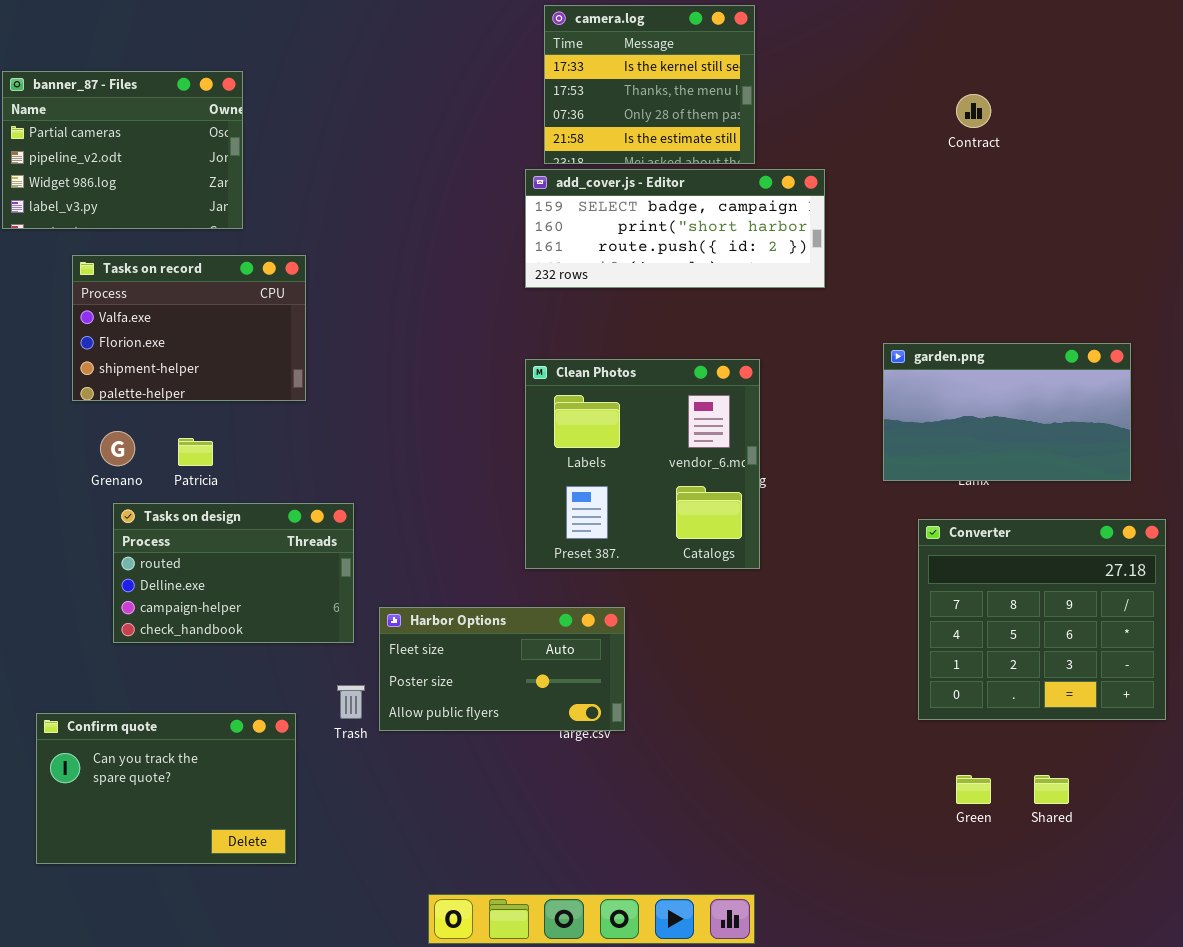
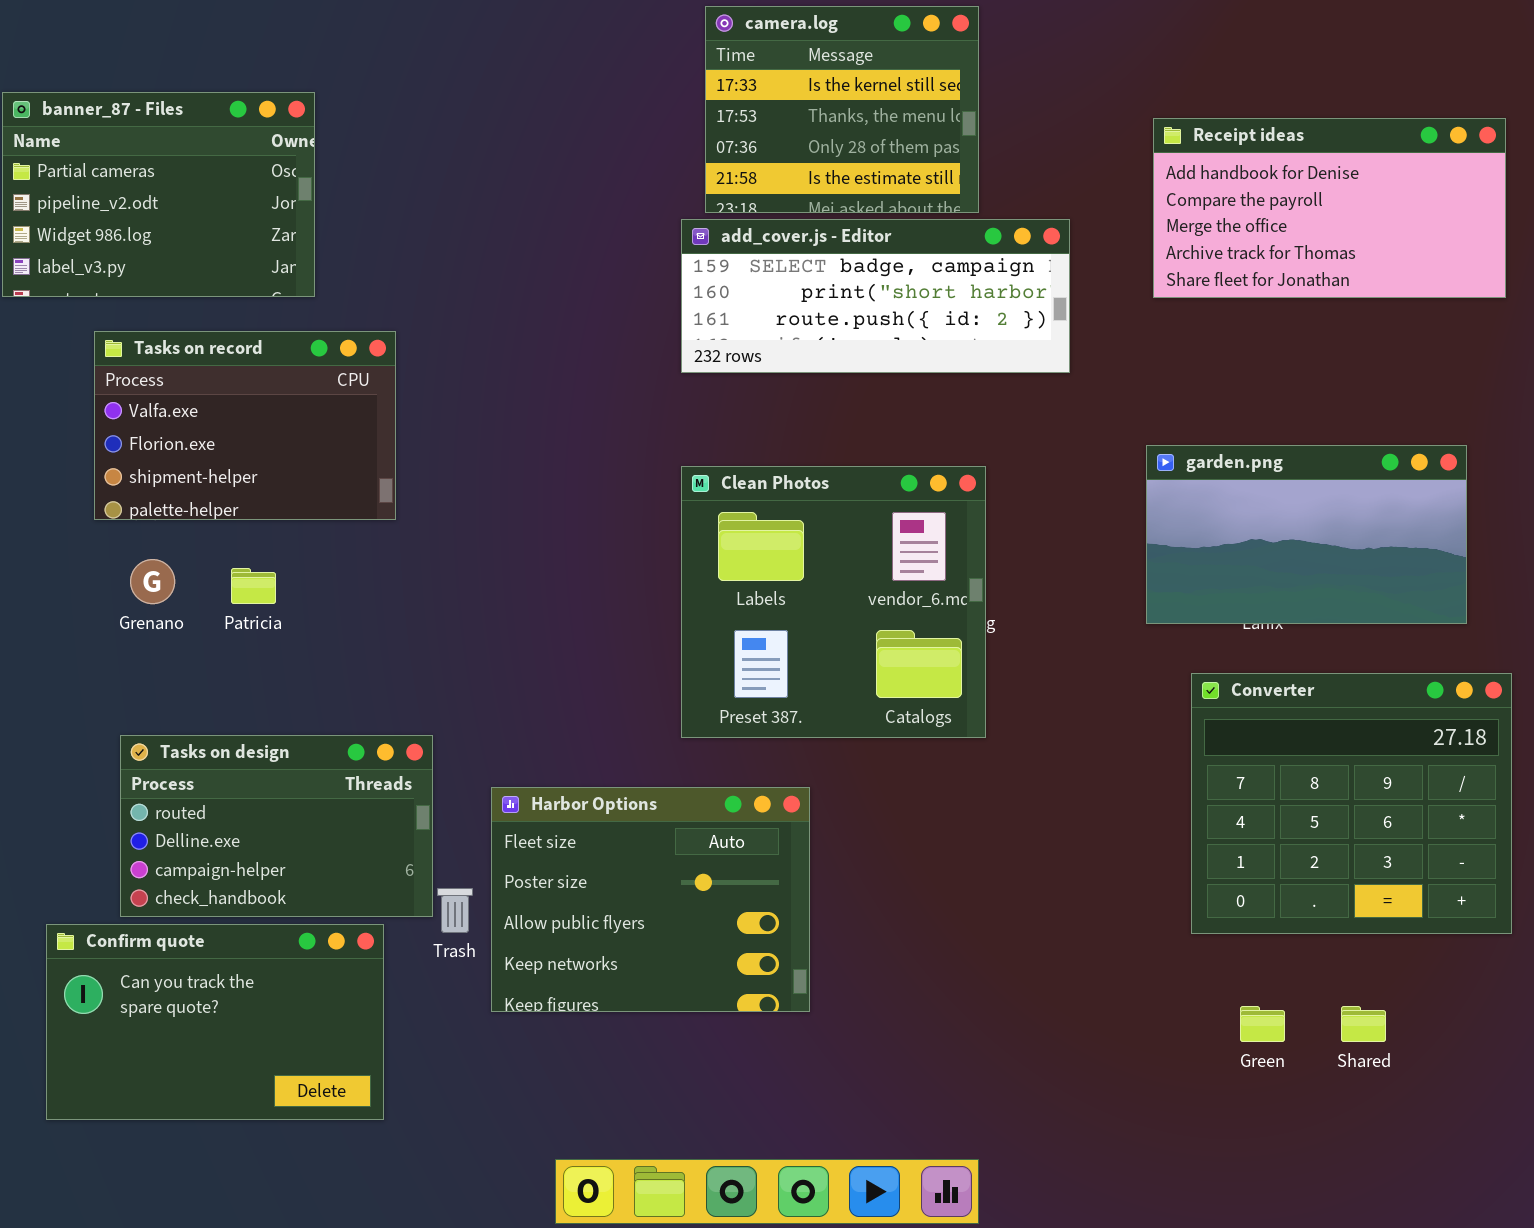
Receipt ideas: none -> [1153,118,1506,298], opened
Tasks on design: [113,503,354,643] -> [120,735,433,917], moved
Harbor Options: [379,607,625,731] -> [491,787,810,1012], resized

